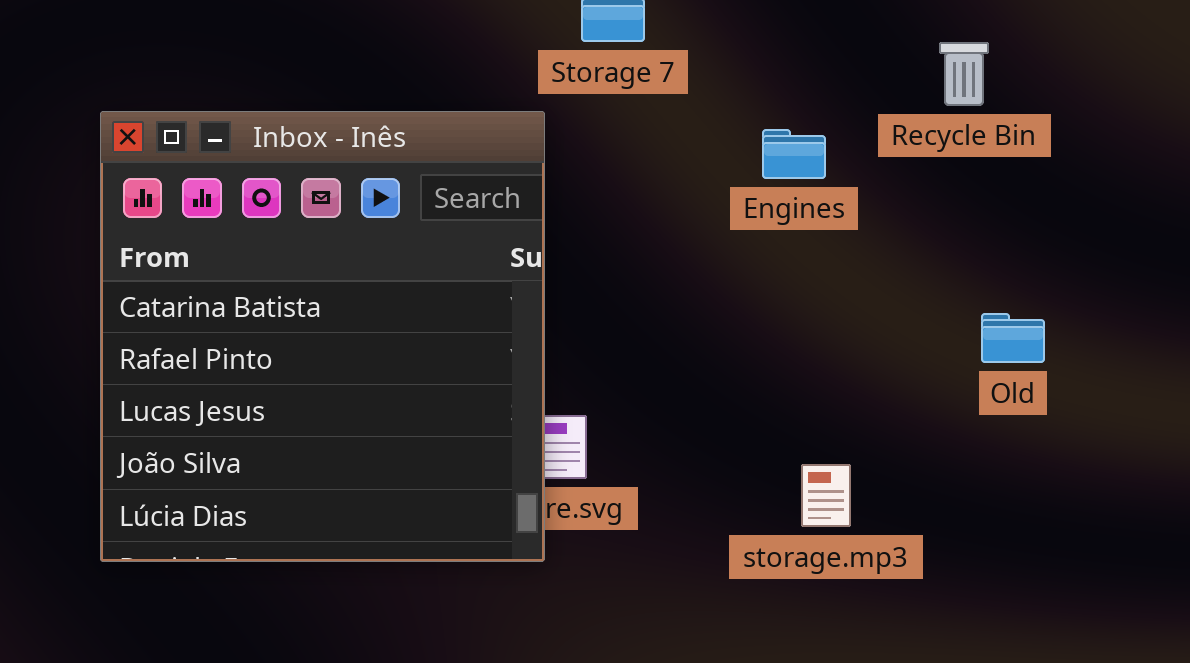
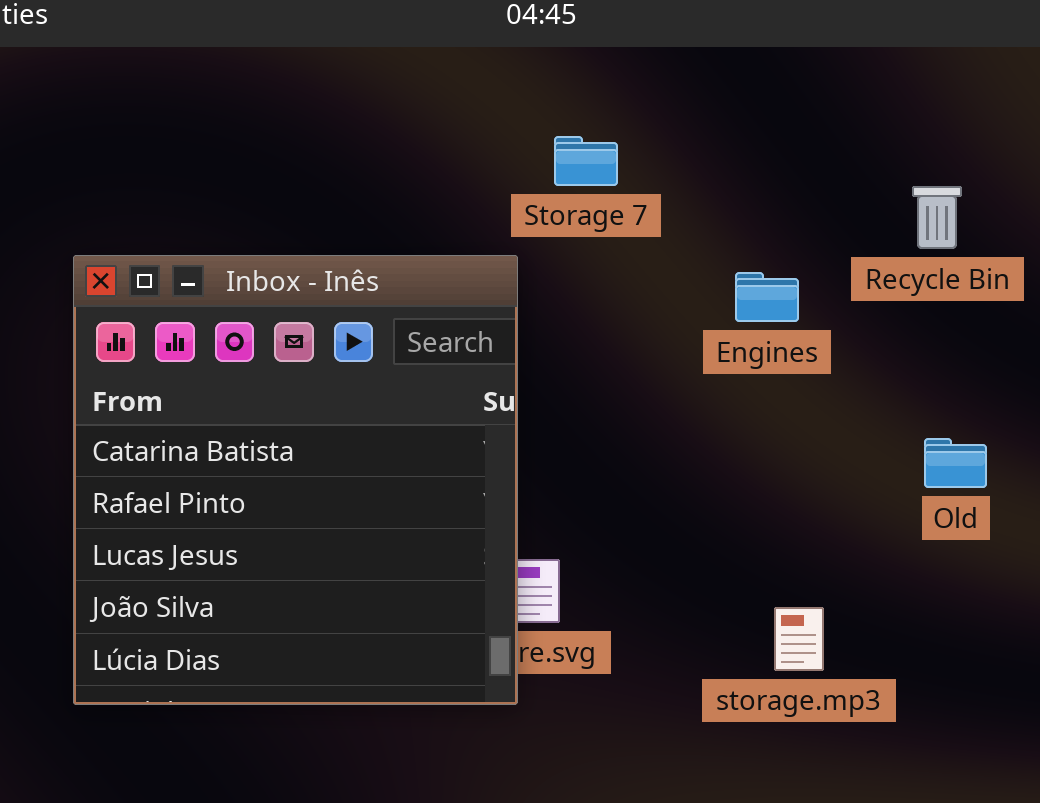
Old: [981,313,1045,363] -> [924,438,987,488], moved

